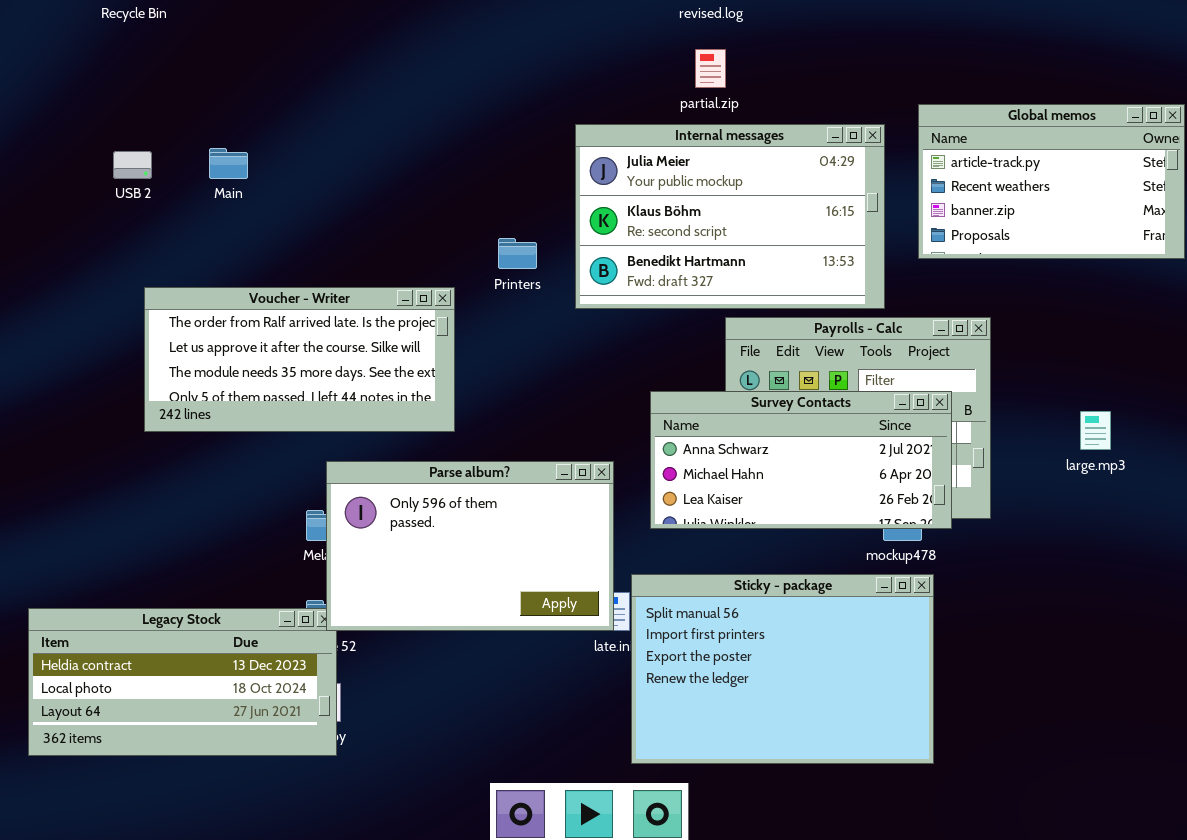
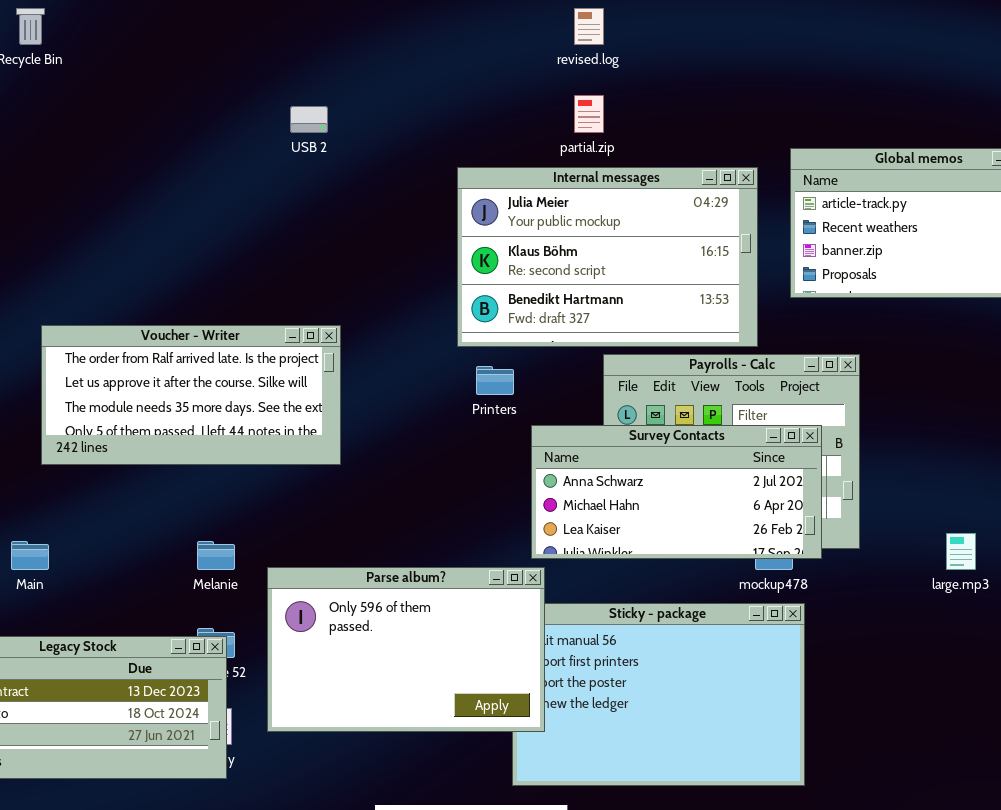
Main: [209,148,248,179] -> [11,541,49,570], moved
USB 2: [113,151,152,179] -> [290,106,328,133], moved
Printers: [498,238,537,269] -> [476,366,514,395], moved
large.mp3: [1080,411,1111,450] -> [946,533,976,570], moved
Parse album?: [326,461,614,631] -> [267,567,545,732], moved

